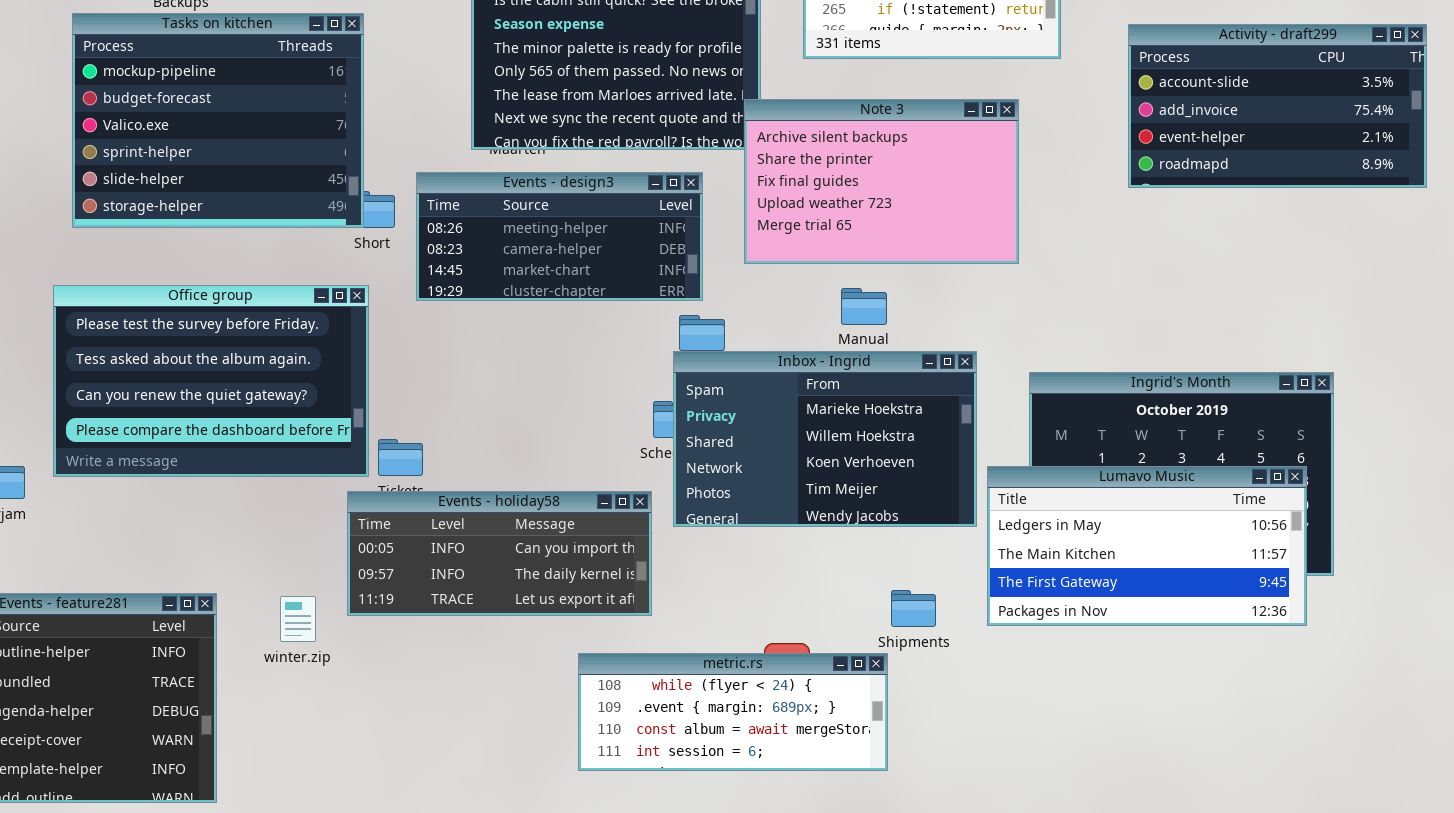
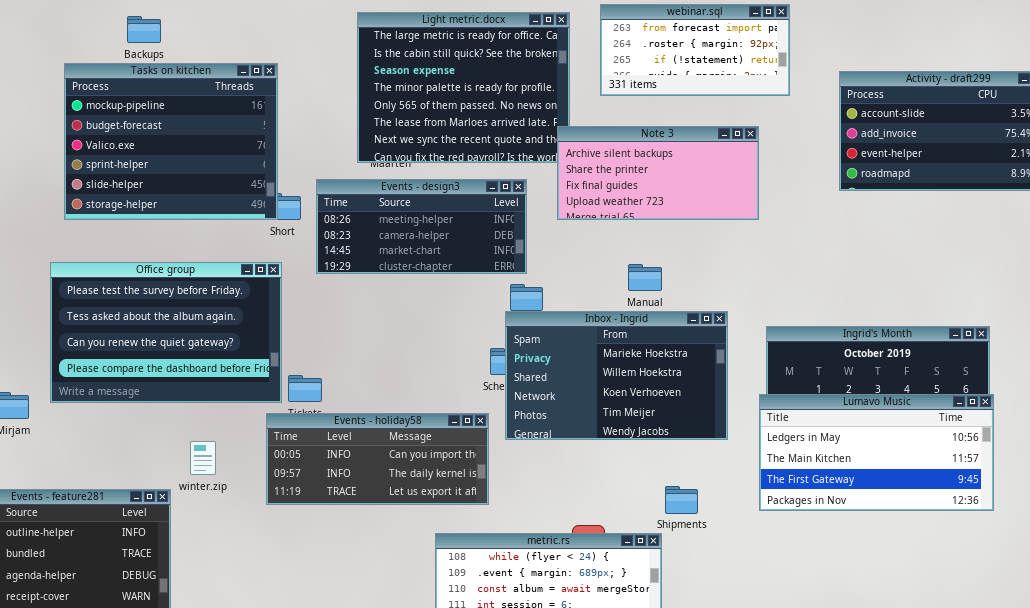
Note 3: [744,99,1019,264] -> [557,126,759,220], resized
Lumavo Music: [987,466,1307,626] -> [759,394,994,511], moved
winter.zip: [280,596,316,642] -> [190,441,216,475], moved

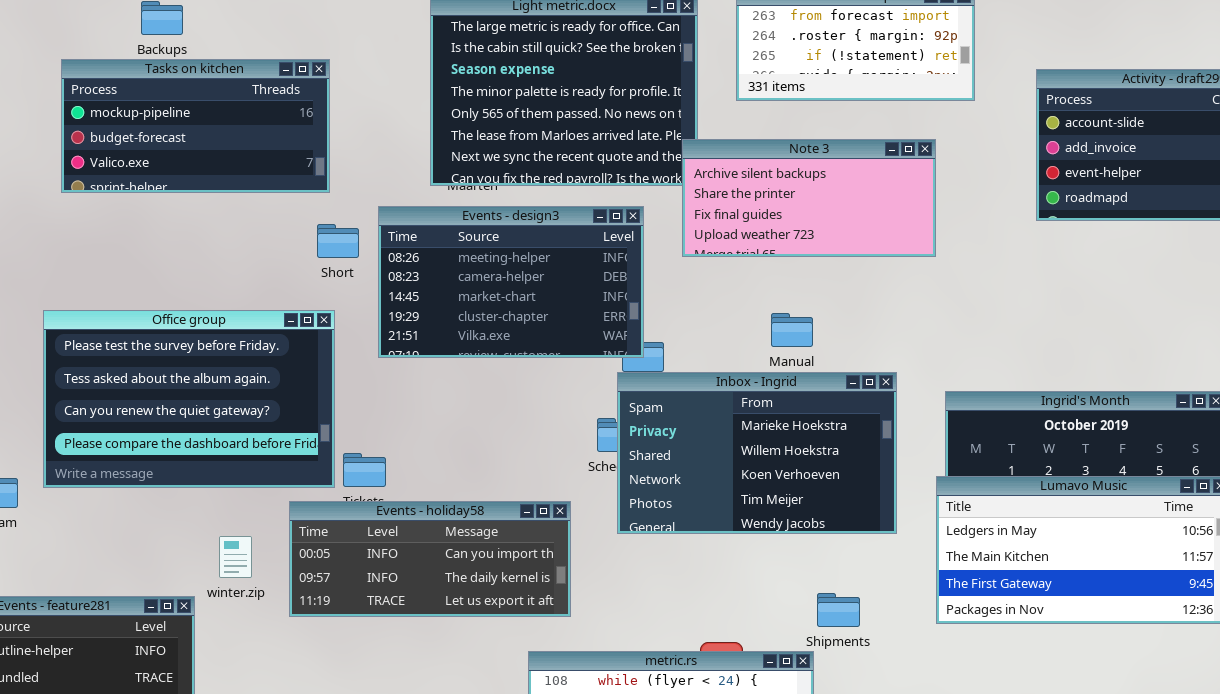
Tasks on kitchen: [64,63,278,220] -> [61,59,330,193], resized
Events - design3: [316,179,527,274] -> [378,206,644,358], resized
Events - holiday58: [266,413,489,505] -> [289,501,571,617], moved

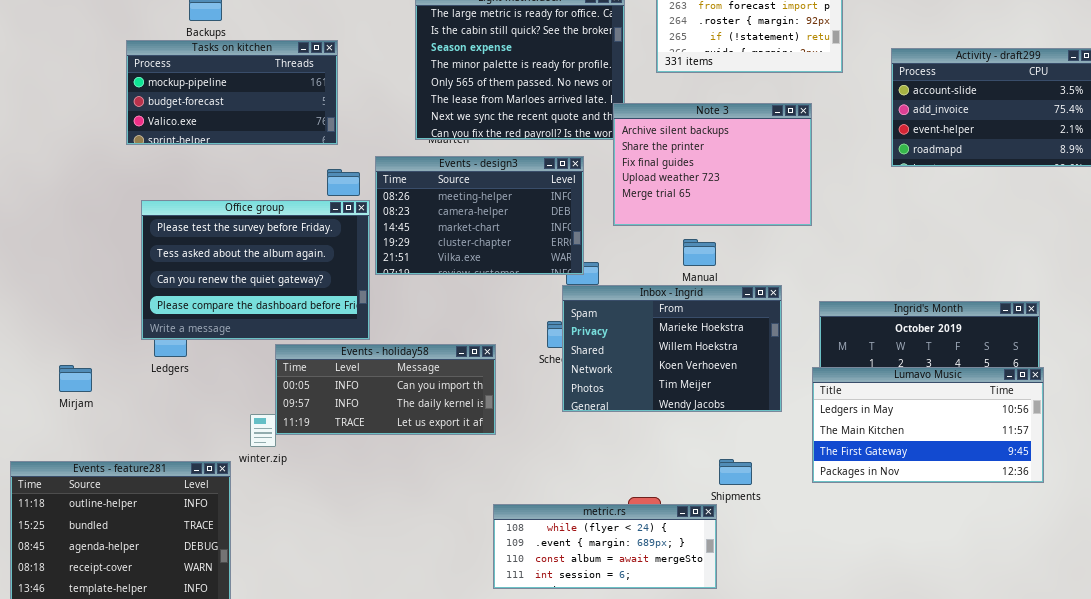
Note 3: [682,139,936,257] -> [613,103,812,226], resized
Office group: [43,310,335,488] -> [141,200,370,340], moved
Events - holiday58: [289,501,571,617] -> [275,344,496,435], moved

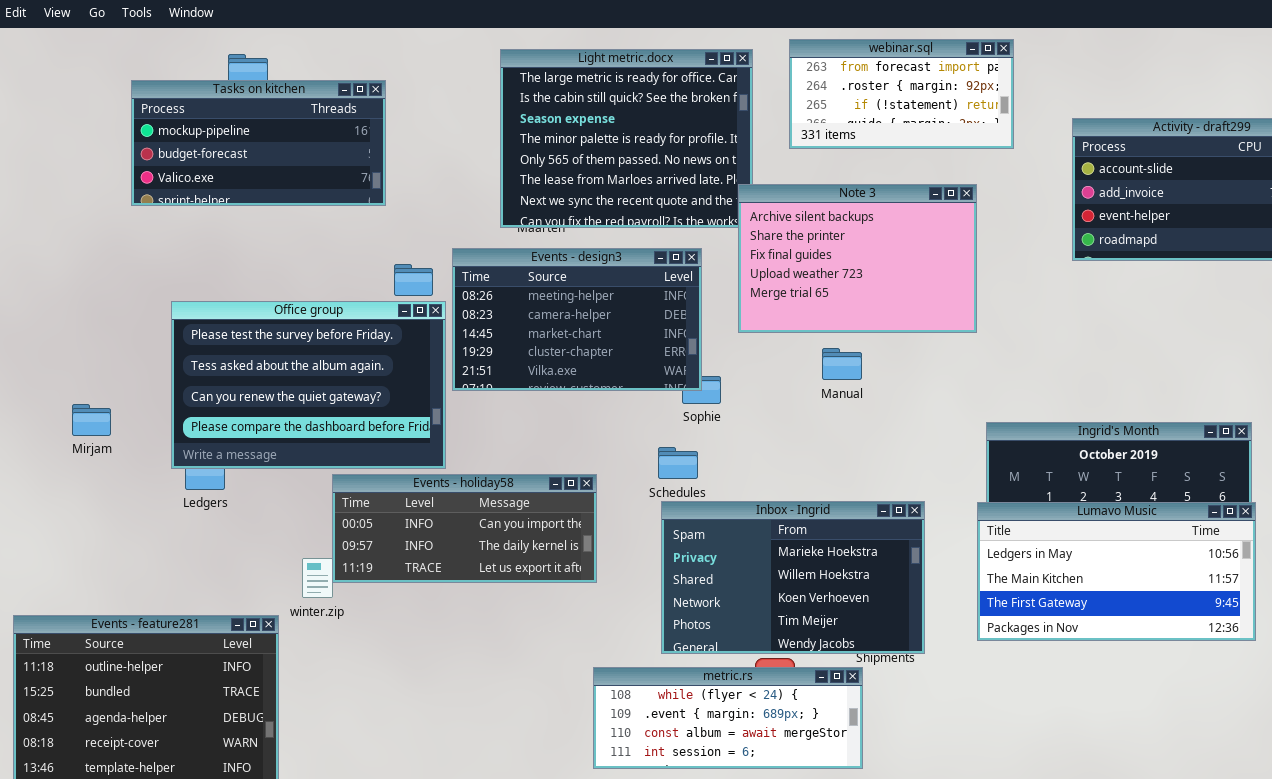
Tasks on kitchen: [126,40,338,145] -> [131,80,386,206], moved
Inbox - Ingrid: [562,285,782,412] -> [661,501,925,654], moved
Mirjam: [59,365,92,392] -> [72,404,111,436], moved

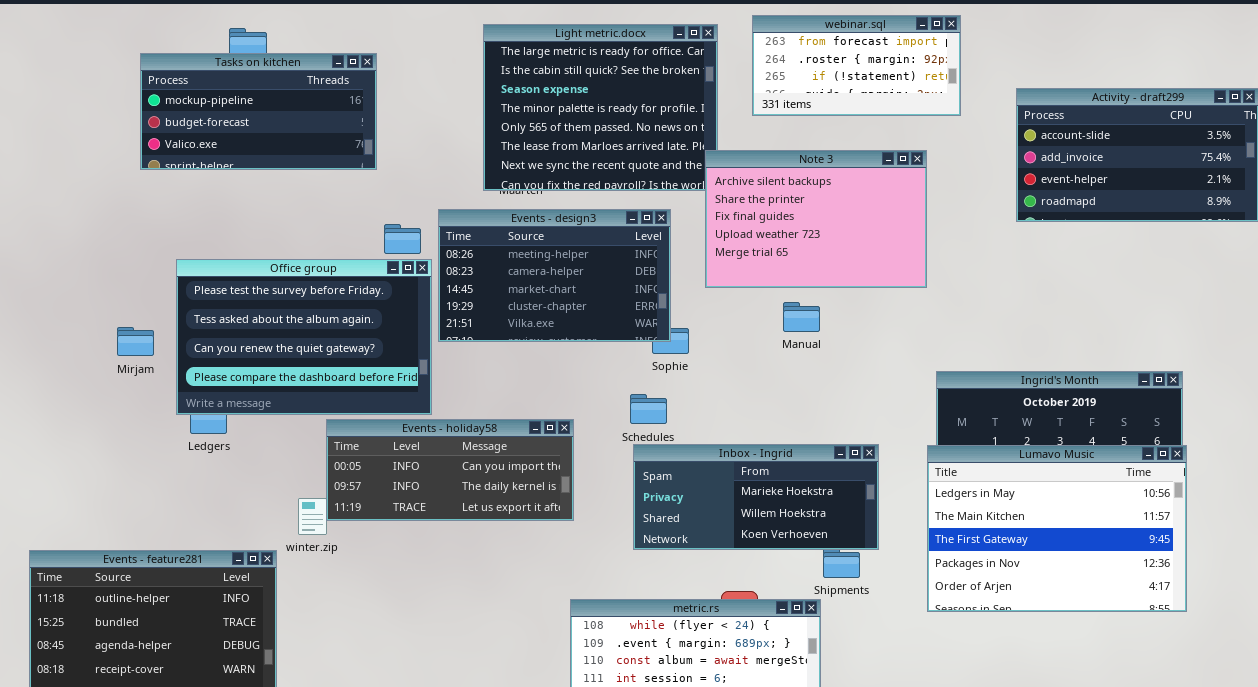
Mirjam: [72,404,111,436] -> [117,327,154,356], moved
Inbox - Ingrid: [661,501,925,654] -> [633,444,879,550], resized
Lumavo Music: [977,502,1256,641] -> [927,445,1187,612], resized

